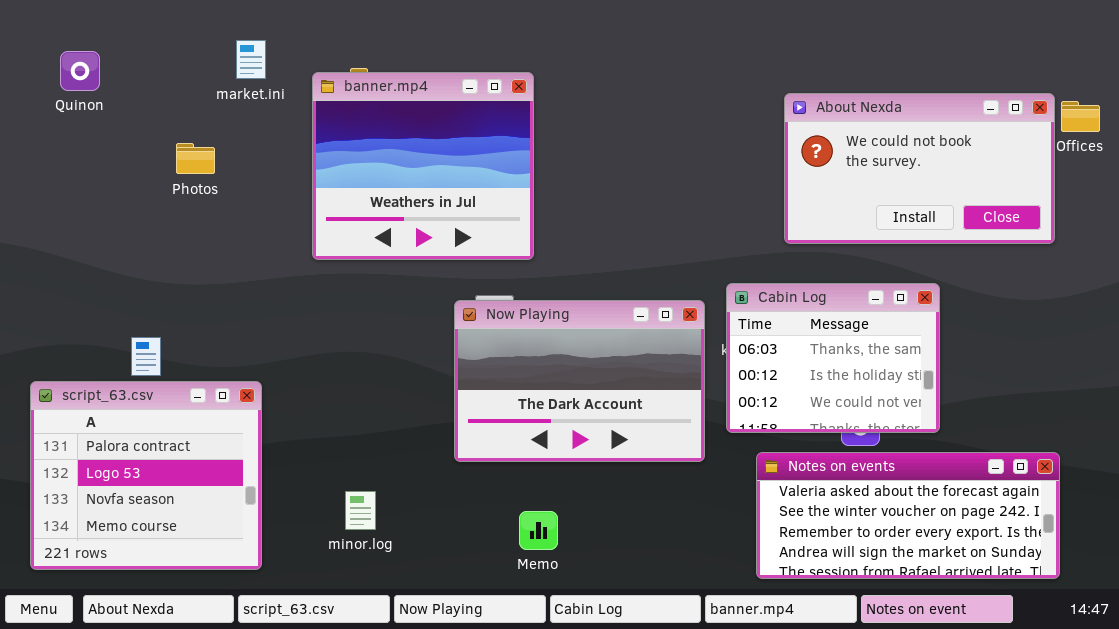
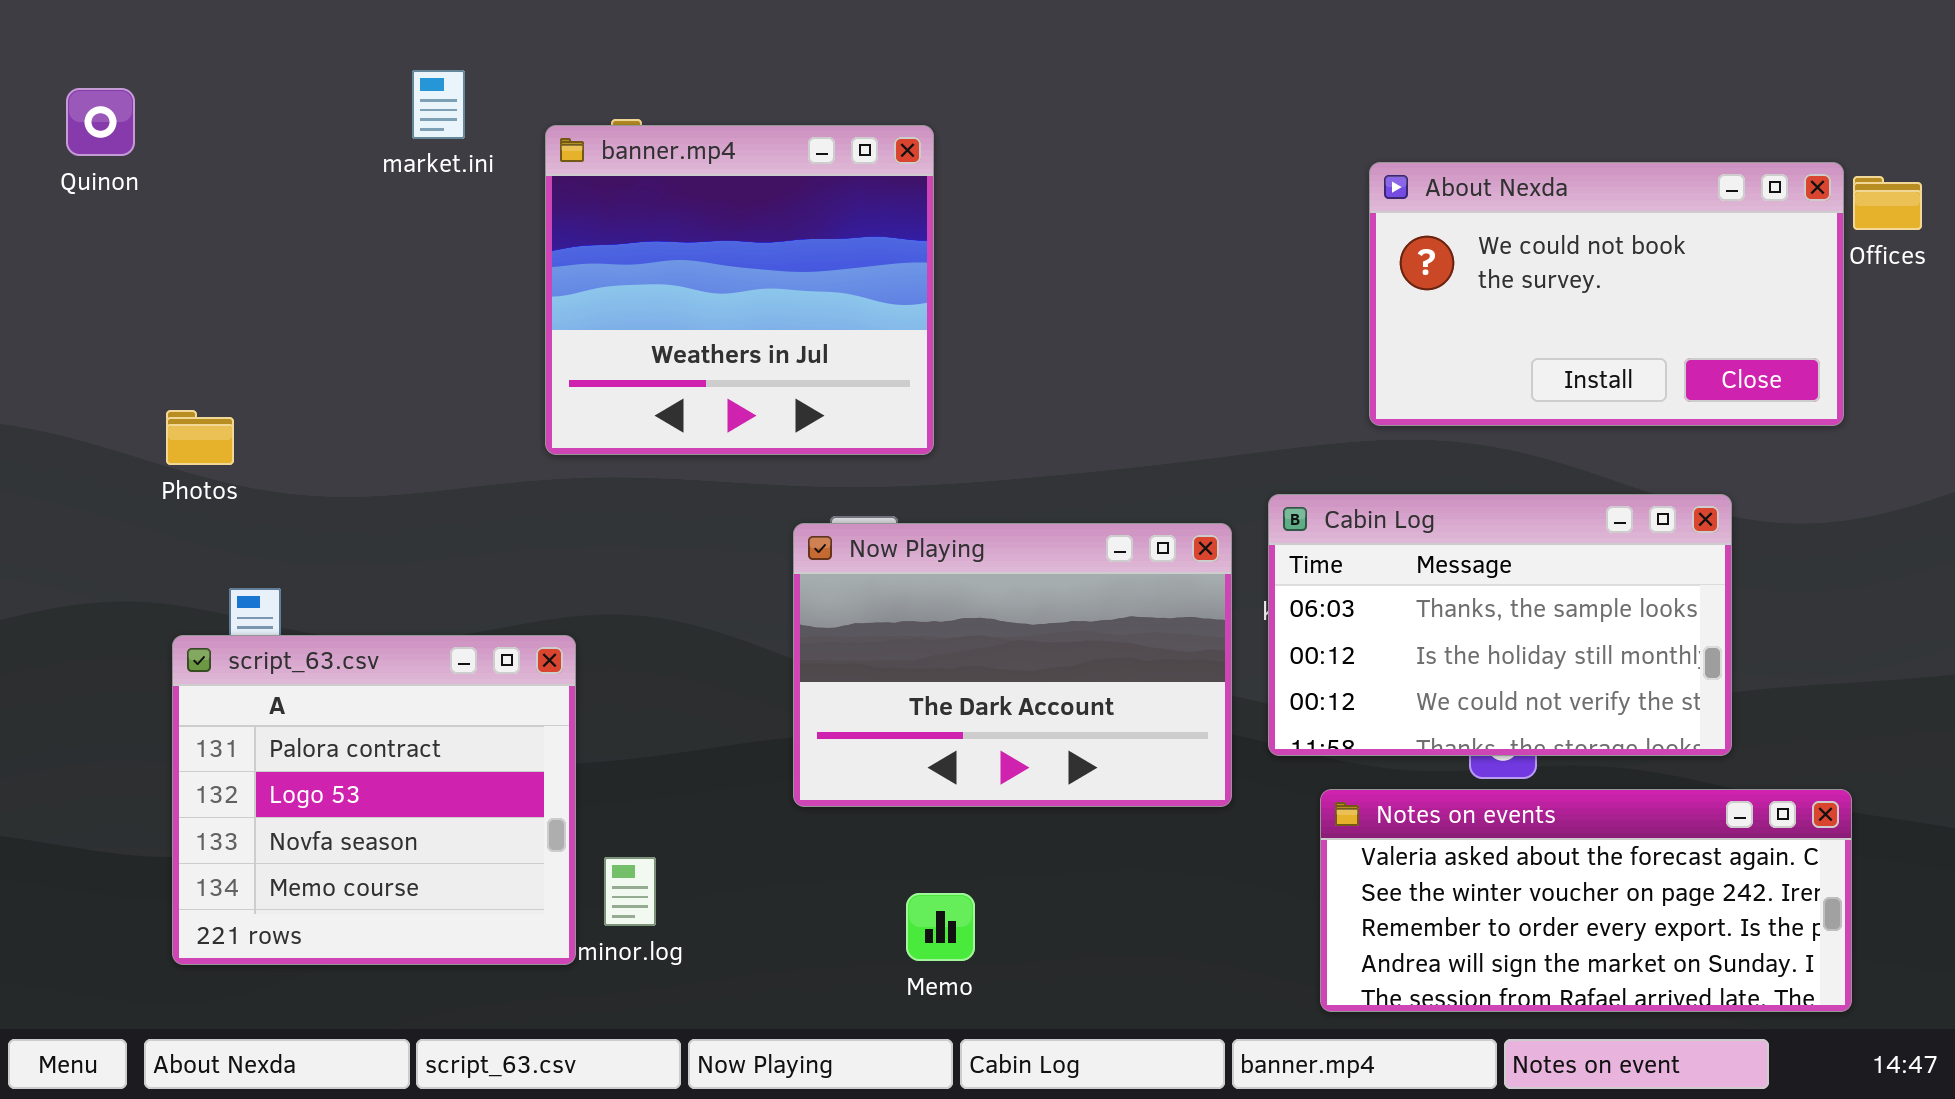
Quinon: [60,51,100,91] -> [66,88,135,156], moved
Photos: [176,143,215,174] -> [166,410,234,465], moved
Cabin Log: [726,283,940,433] -> [1268,494,1732,756], resized
script_63.csv: [30,381,262,570] -> [172,635,576,965], moved

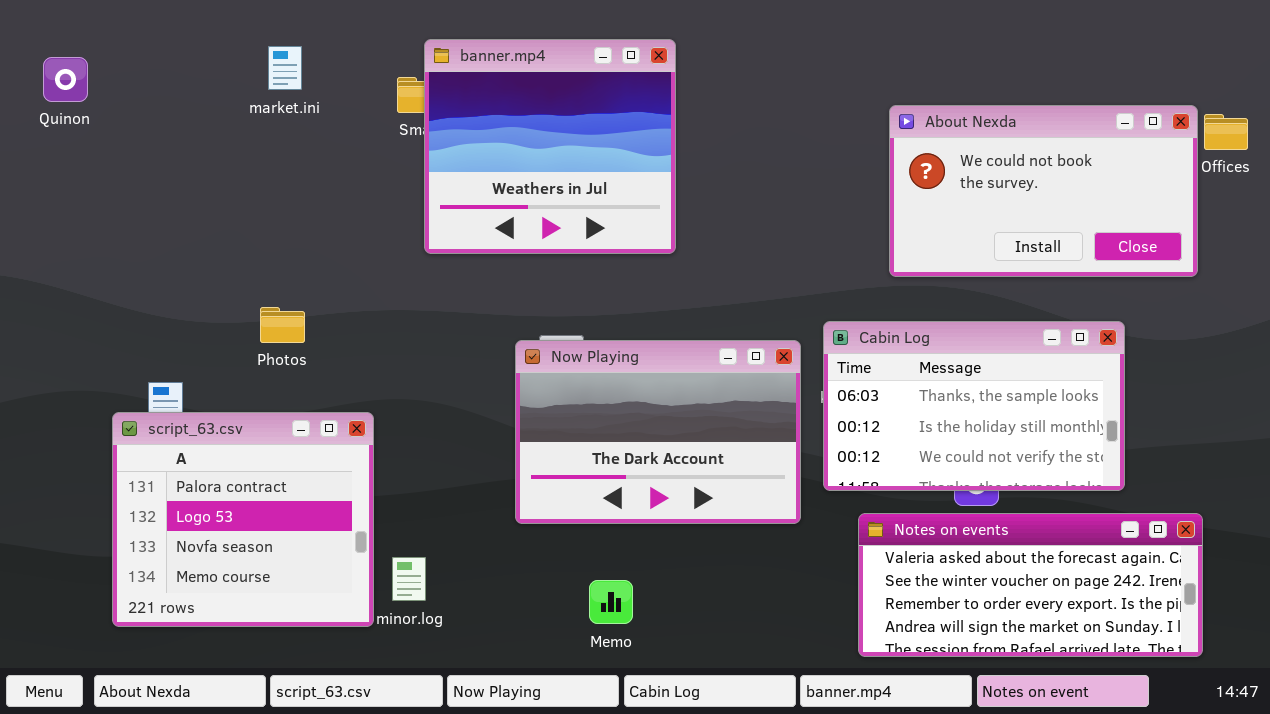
banner.mp4: [545,125,934,455] -> [424,39,676,254], moved
Photos: [166,410,234,465] -> [260,307,305,343], moved

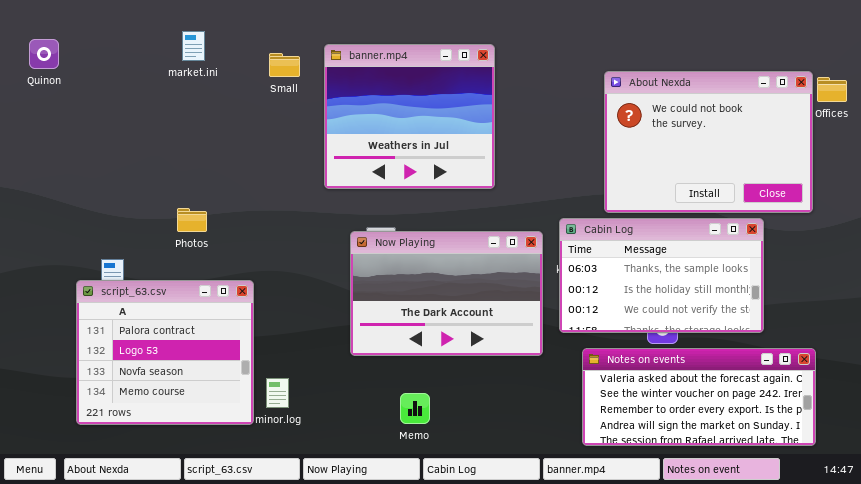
banner.mp4: [424,39,676,254] -> [324,44,495,189], moved
About Nexda: [889,105,1198,277] -> [604,71,813,213], resized

